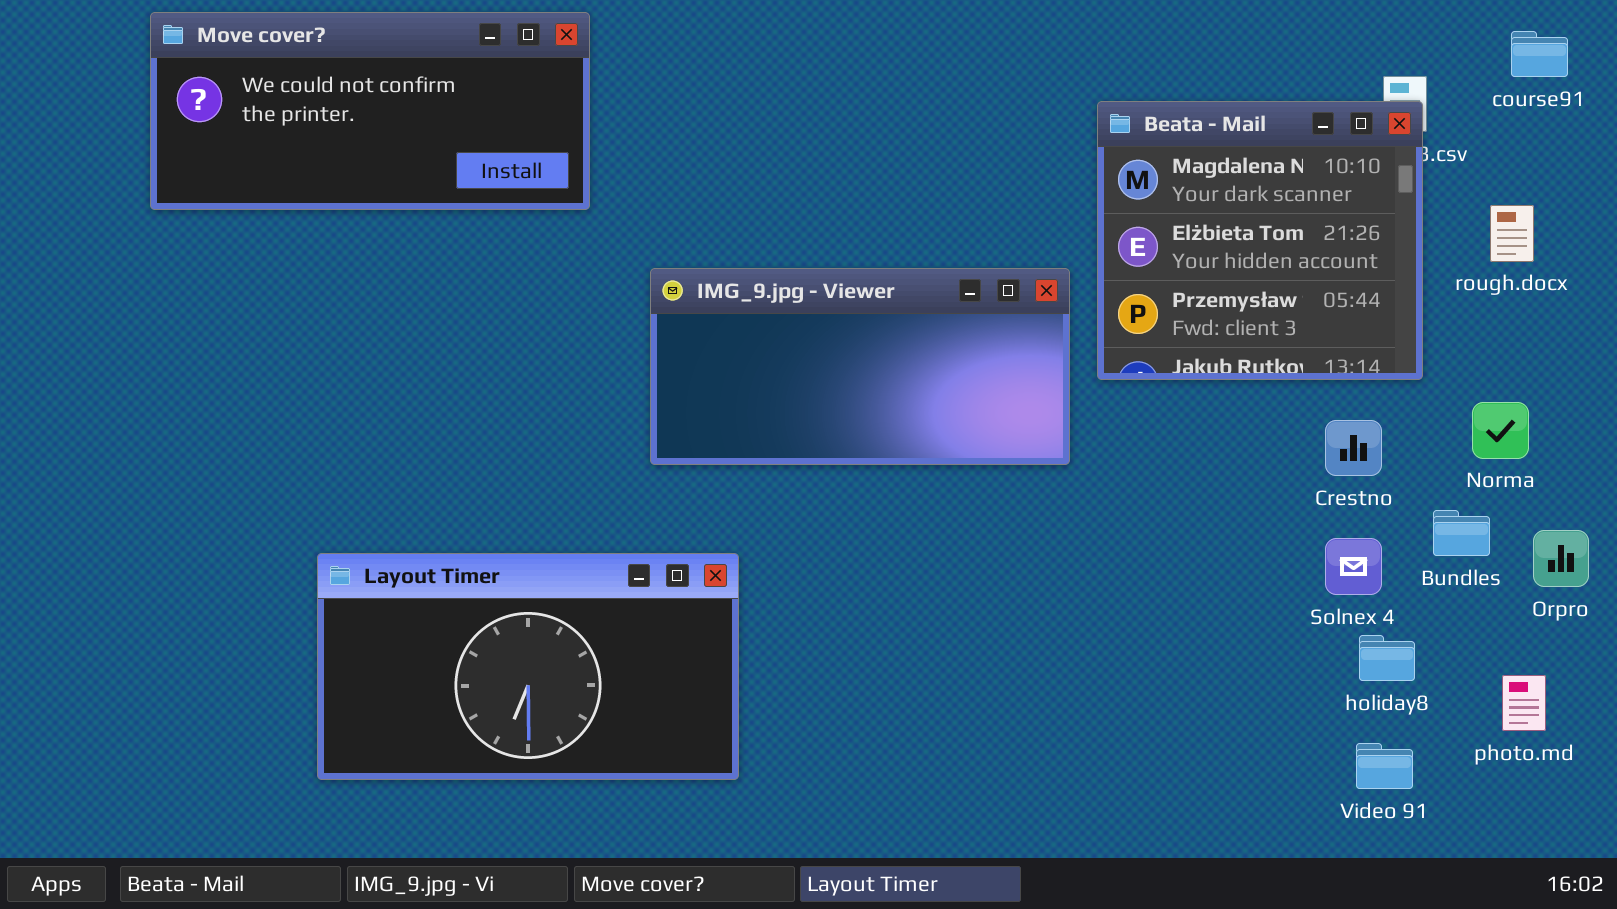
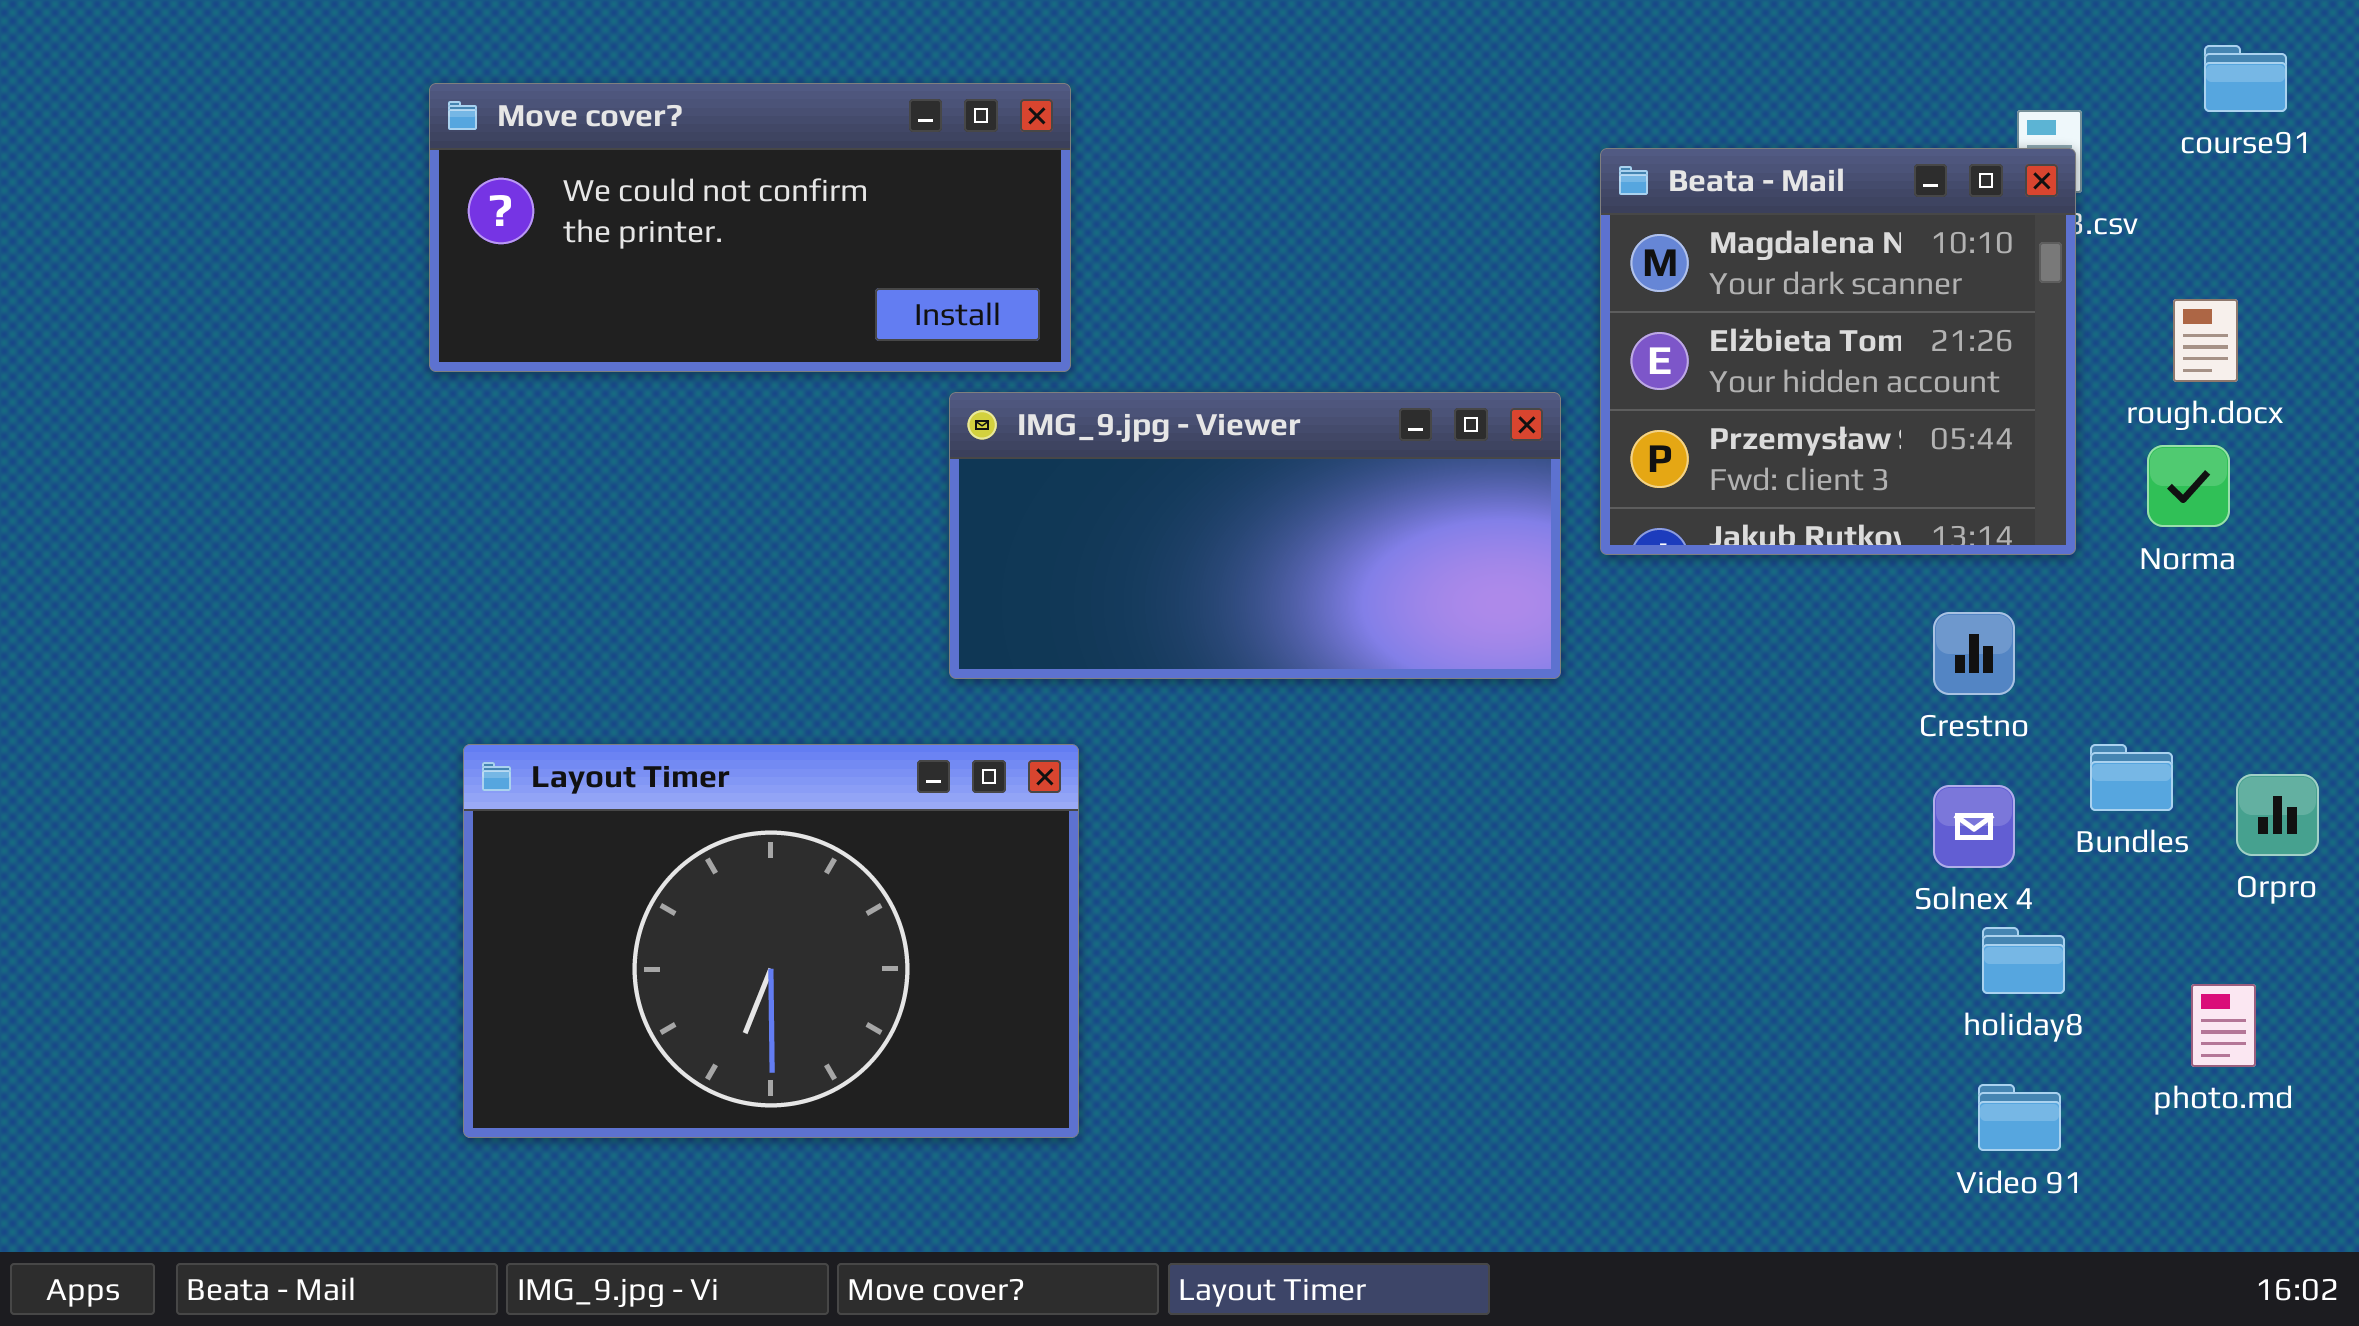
Move cover?: [150,12,590,210] -> [429,83,1071,372], moved
Norma: [1472,402,1529,459] -> [2147,445,2230,527], moved
Layout Timer: [317,553,739,780] -> [463,744,1079,1138], resized

